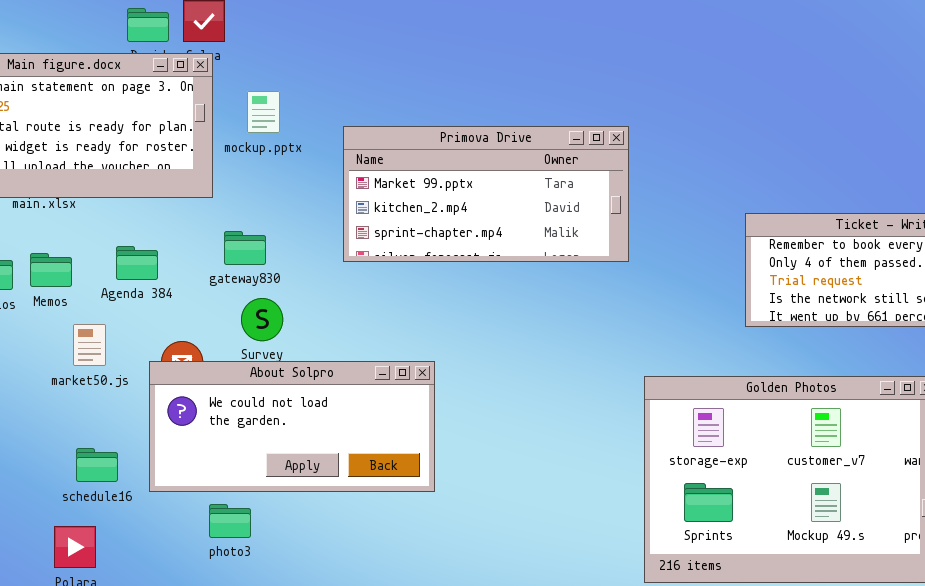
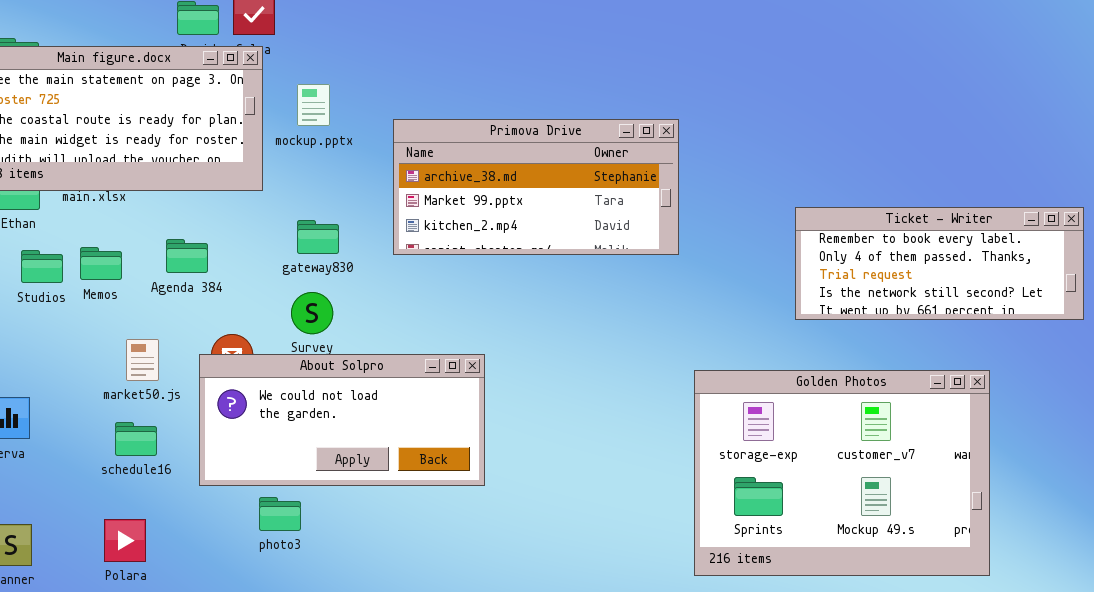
Primova Drive: [343,126,629,262] -> [393,119,679,255], scrolled up 1 row
gateway830: [224,231,266,265] -> [297,220,339,254], moved
market50.js: [73,324,106,366] -> [126,339,159,381], moved
schedule16: [76,448,118,482] -> [115,422,157,456], moved

